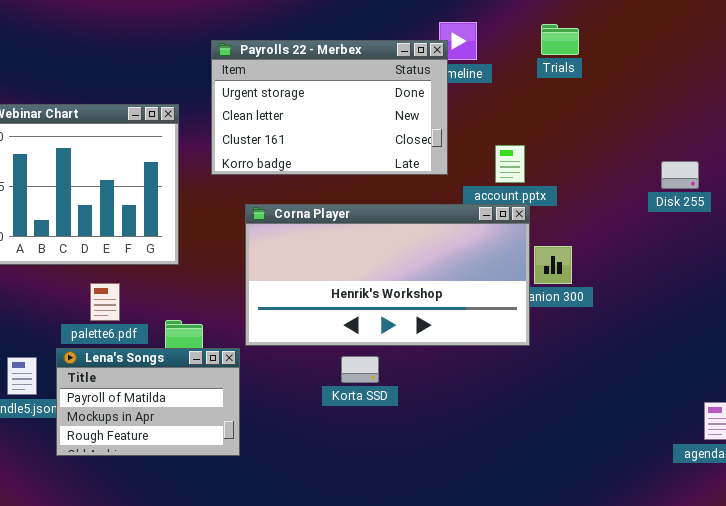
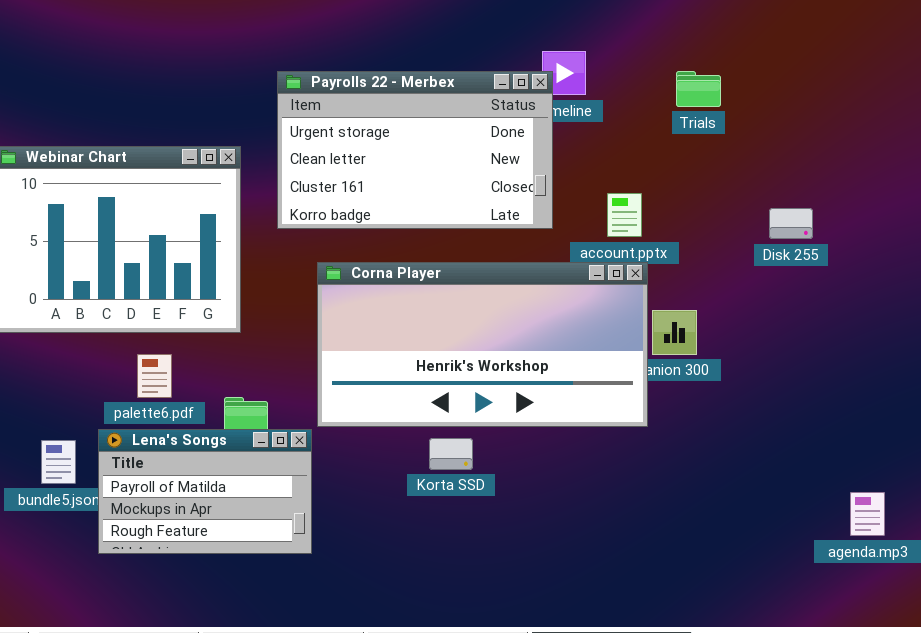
Trials: [541,24,579,55] -> [676,71,721,107], moved
Disk 255: [661,161,699,189] -> [769,208,813,239], moved

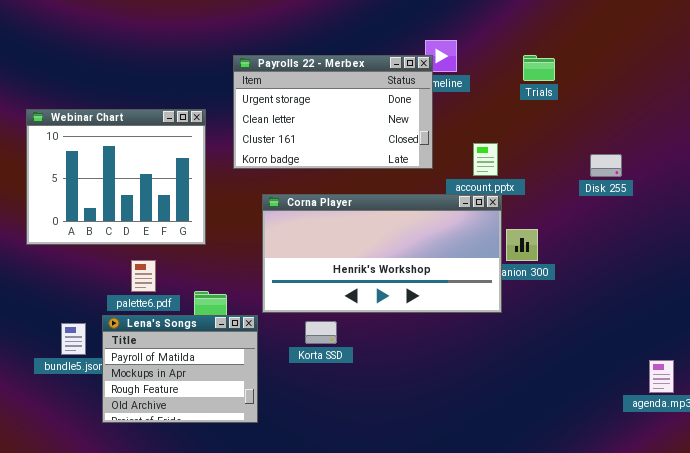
Lena's Songs: [98,429,312,554] -> [102,315,258,423], resized
Korta SSD: [429,438,473,470] -> [305,321,337,344], moved

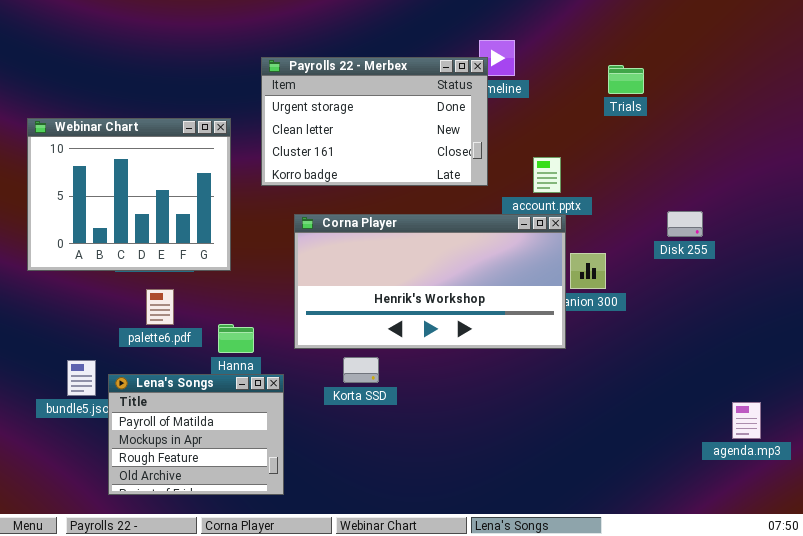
Trials: [523,55,555,81] -> [608,65,644,94], moved
Disk 255: [590,154,622,177] -> [667,211,703,237], moved
Lena's Songs: [102,315,258,423] -> [108,374,284,495], moved

